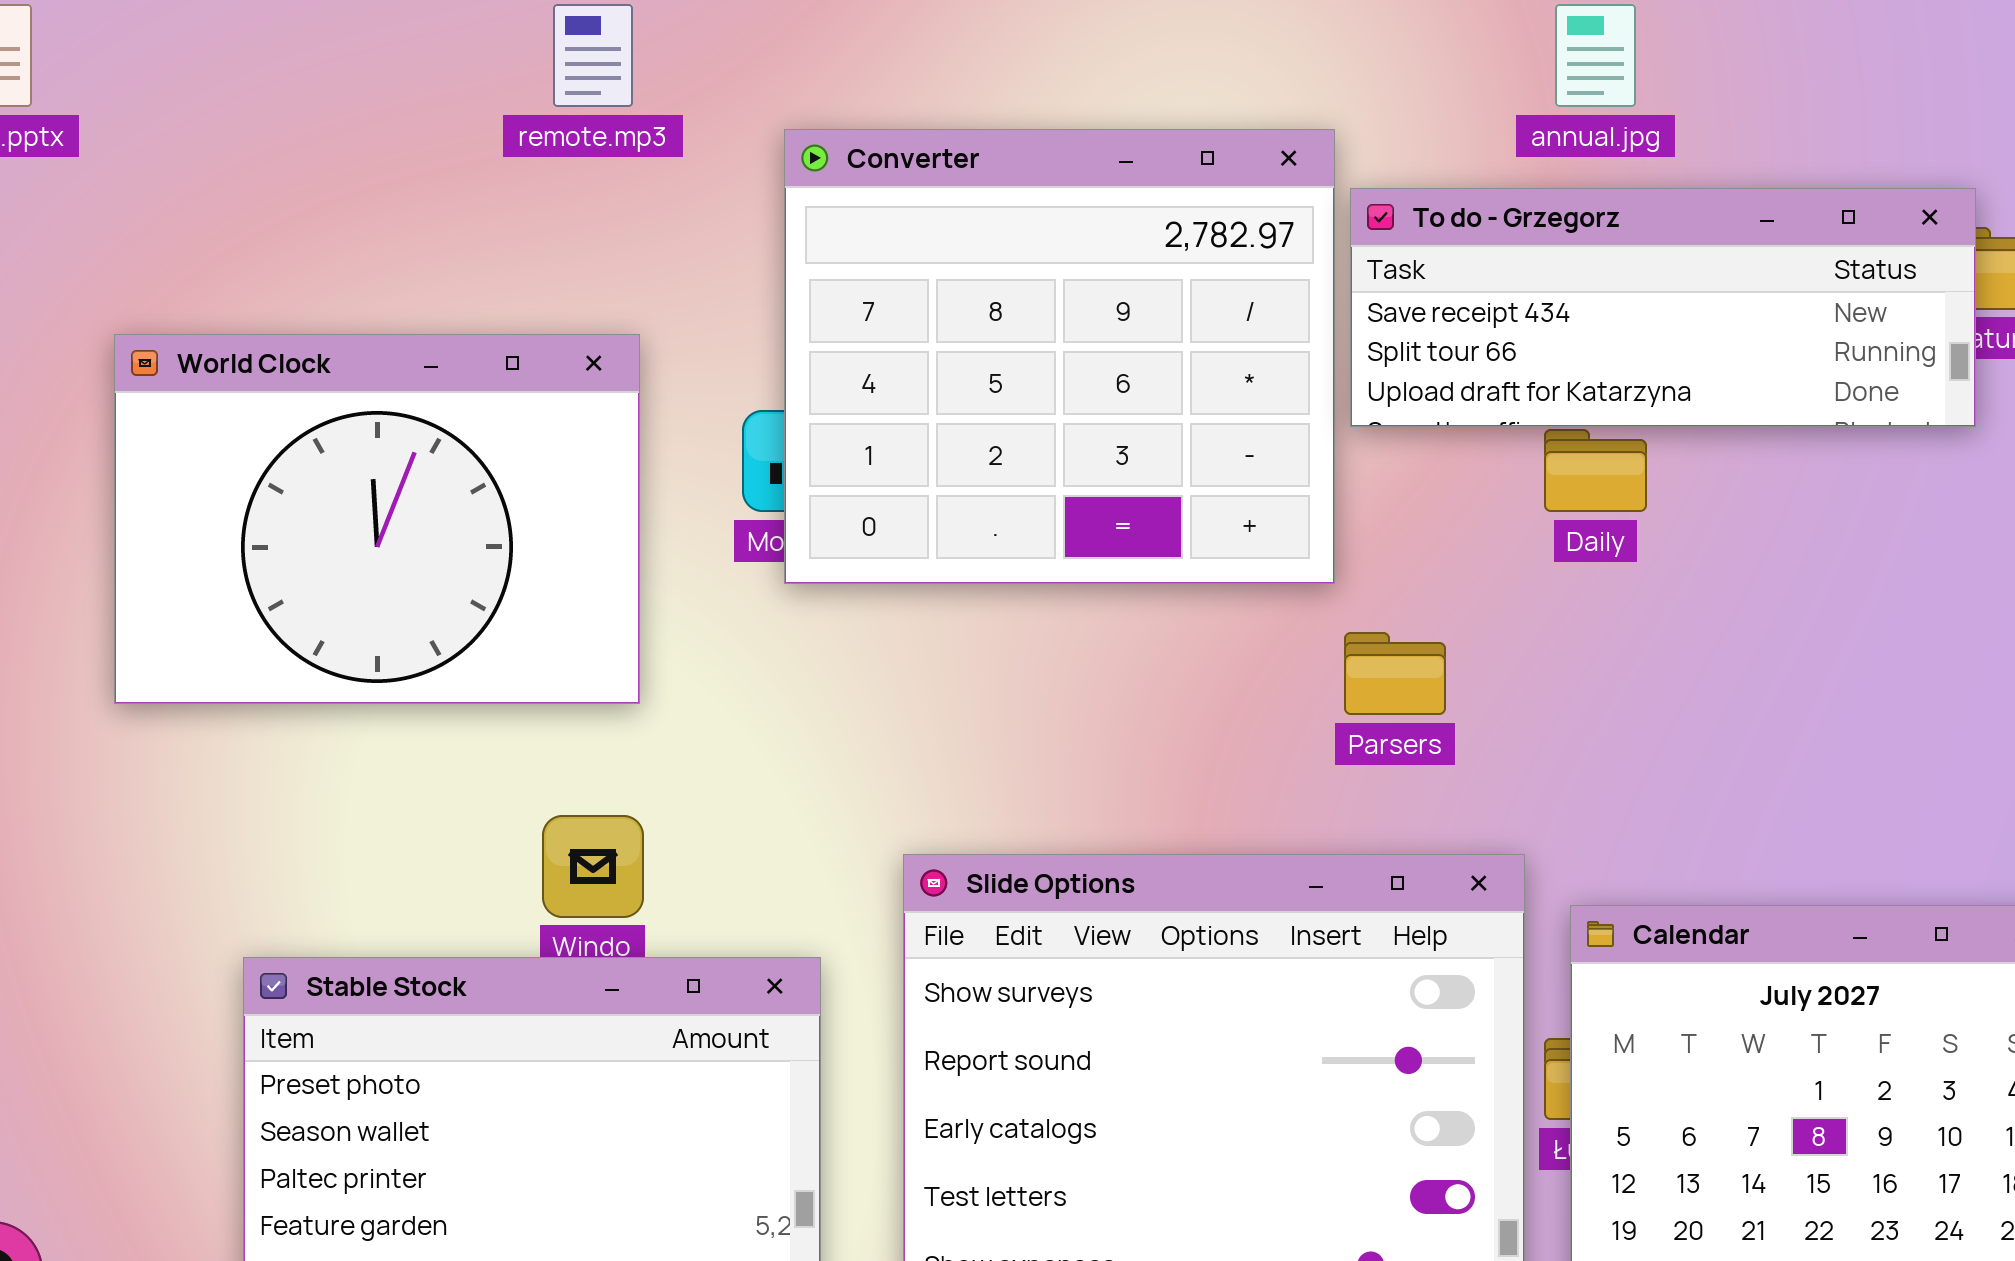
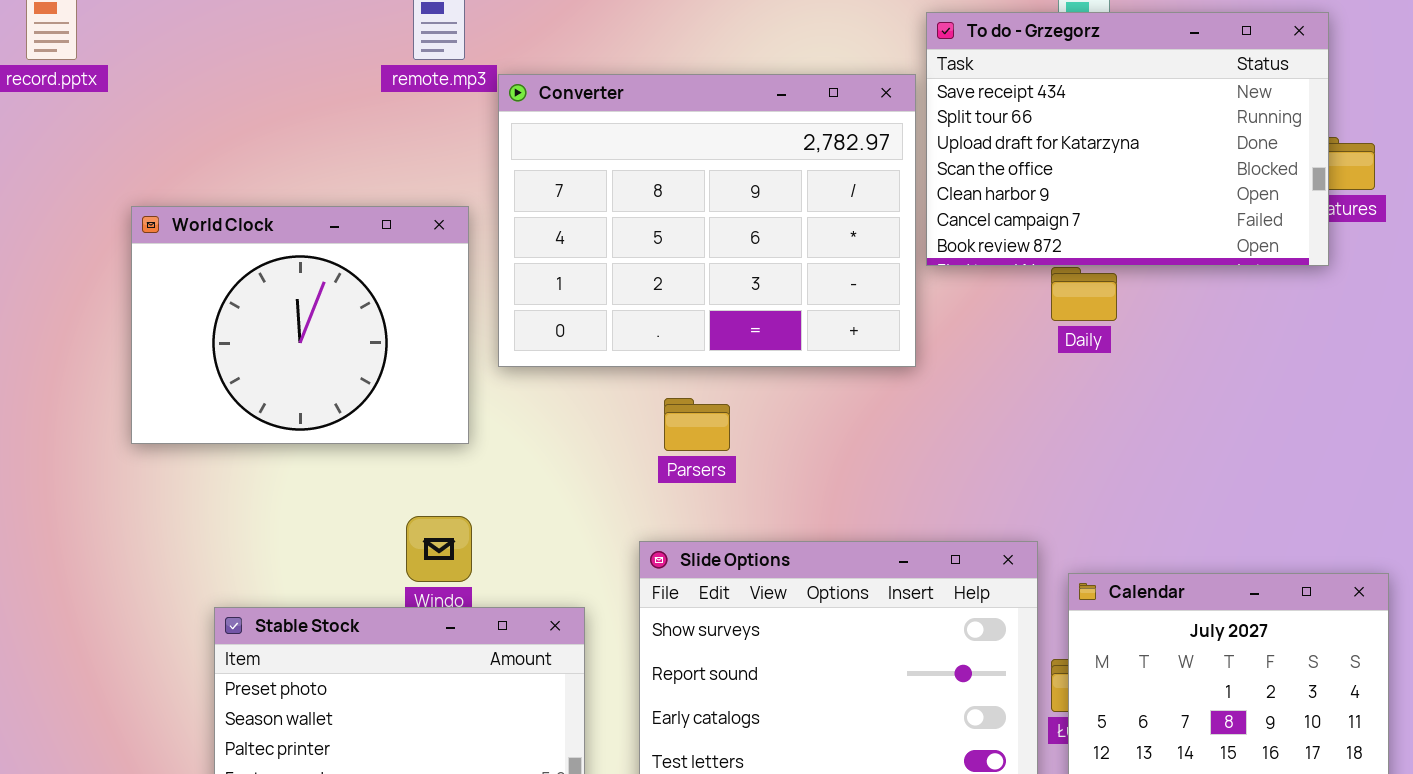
Converter: [784,129,1335,584] -> [498,74,916,367], resized
To do - Grzegorz: [1350,188,1976,427] -> [926,12,1329,266], resized
Parsers: [1344,632,1446,715] -> [664,398,730,451], moved

